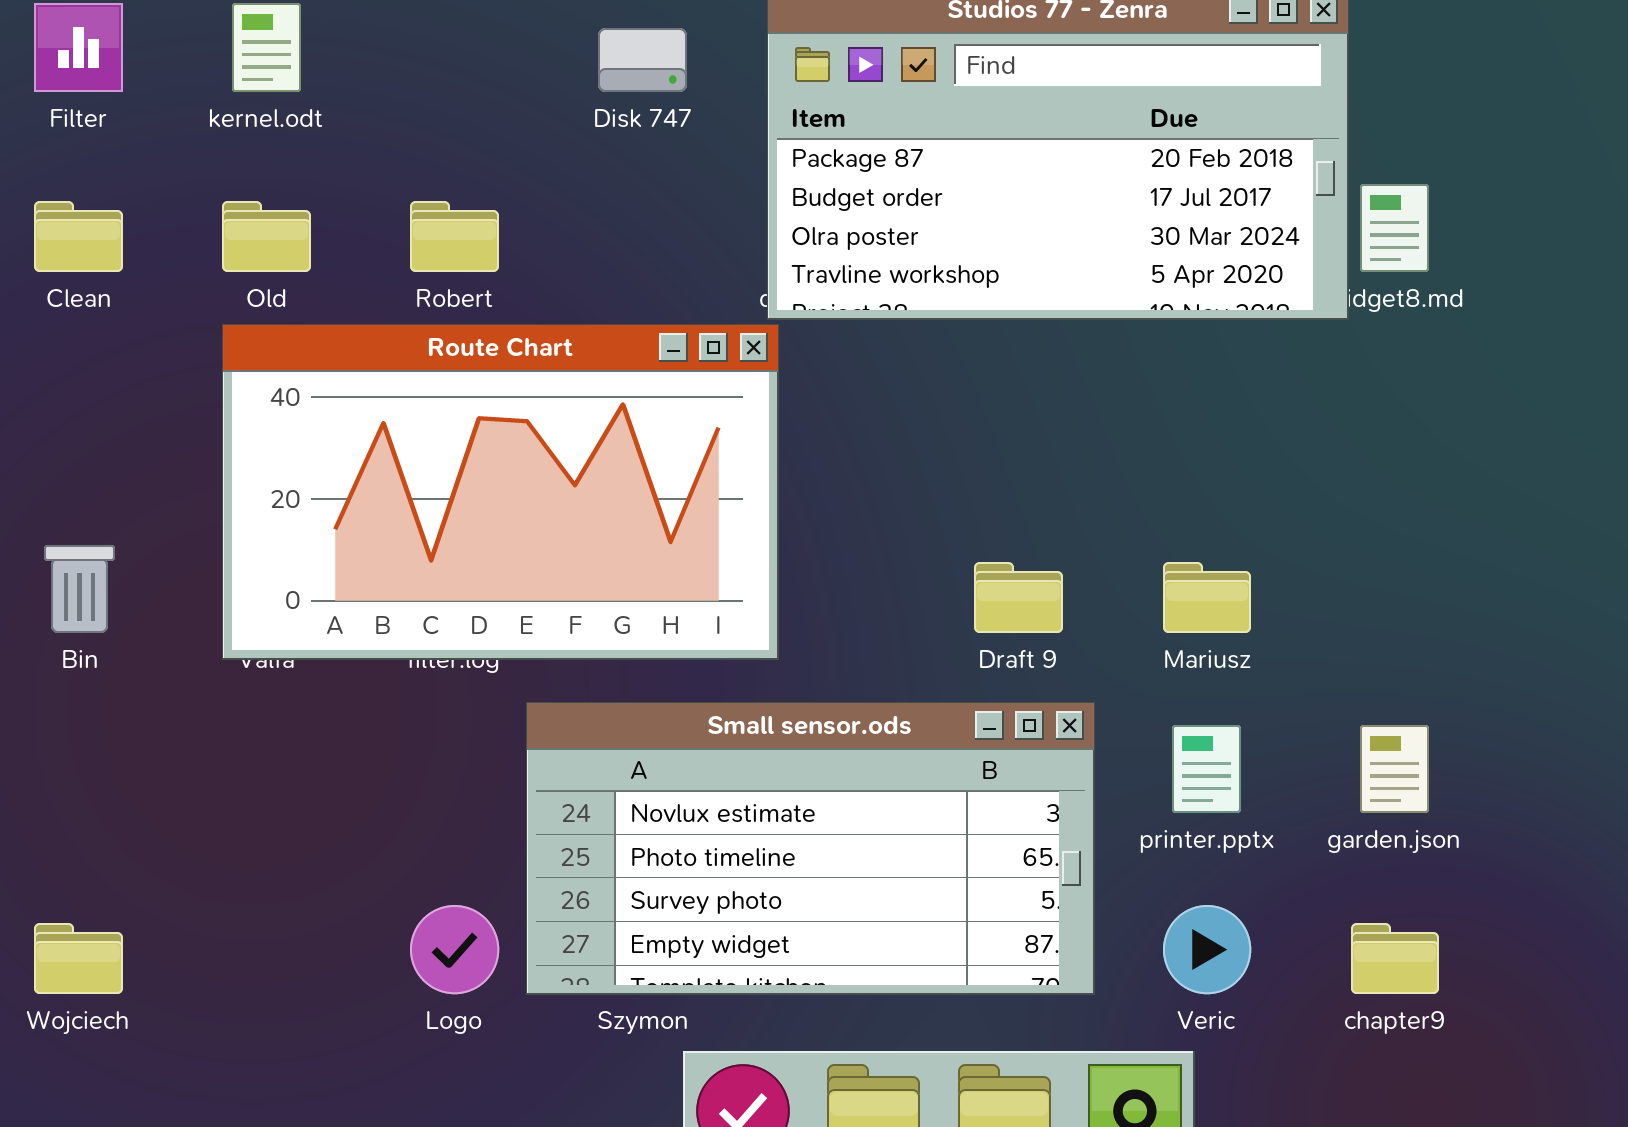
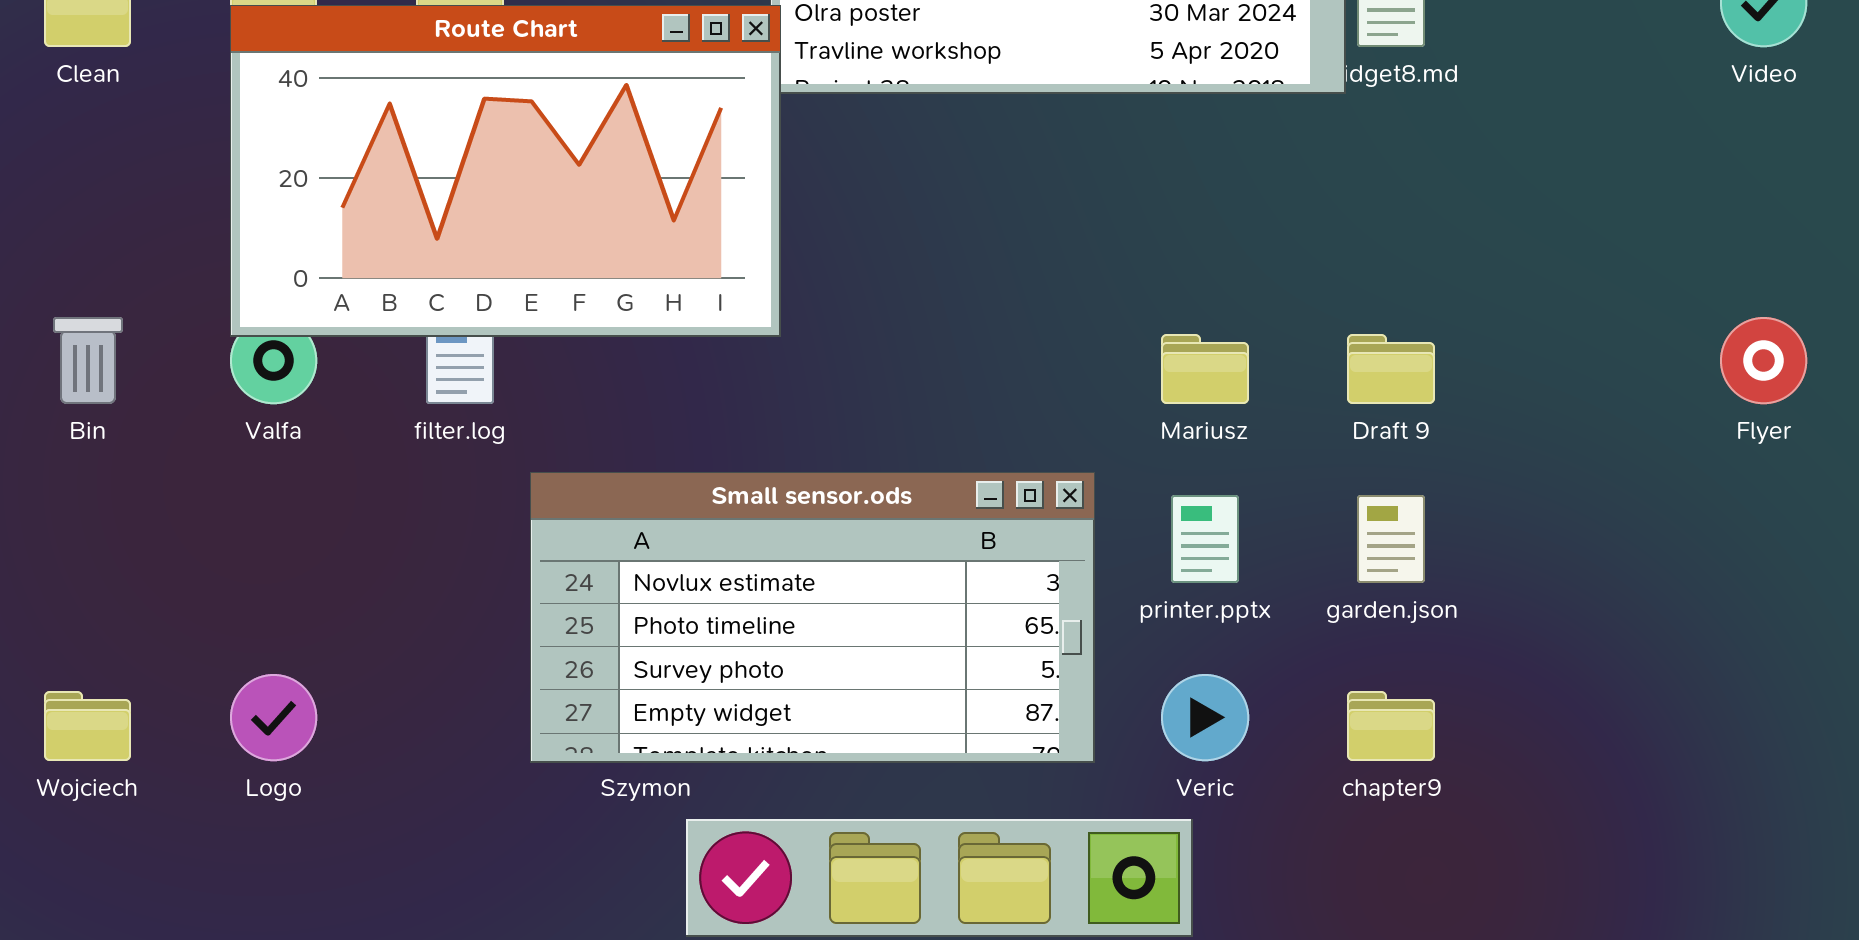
Route Chart: [222,324,779,660] -> [230,5,781,337], moved
Draft 9: [974,562,1063,633] -> [1347,334,1435,404], moved
Logo: [410,905,499,994] -> [230,674,317,761], moved

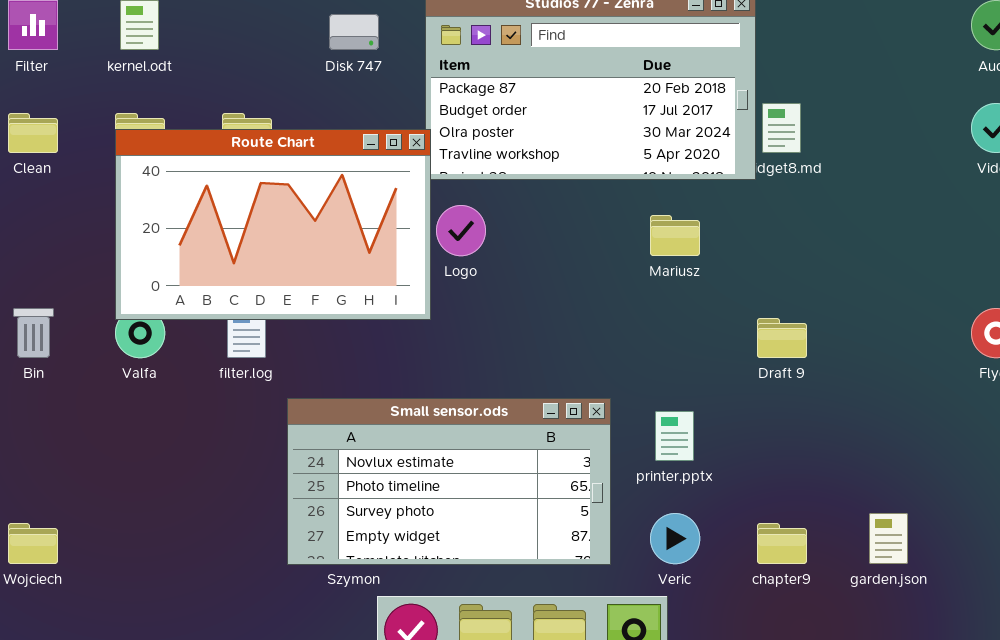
Mariusz: [1161,334,1249,404] -> [650,215,700,256], moved
garden.json: [1357,495,1425,583] -> [869,513,908,564], moved
Logo: [230,674,317,761] -> [436,205,486,256], moved

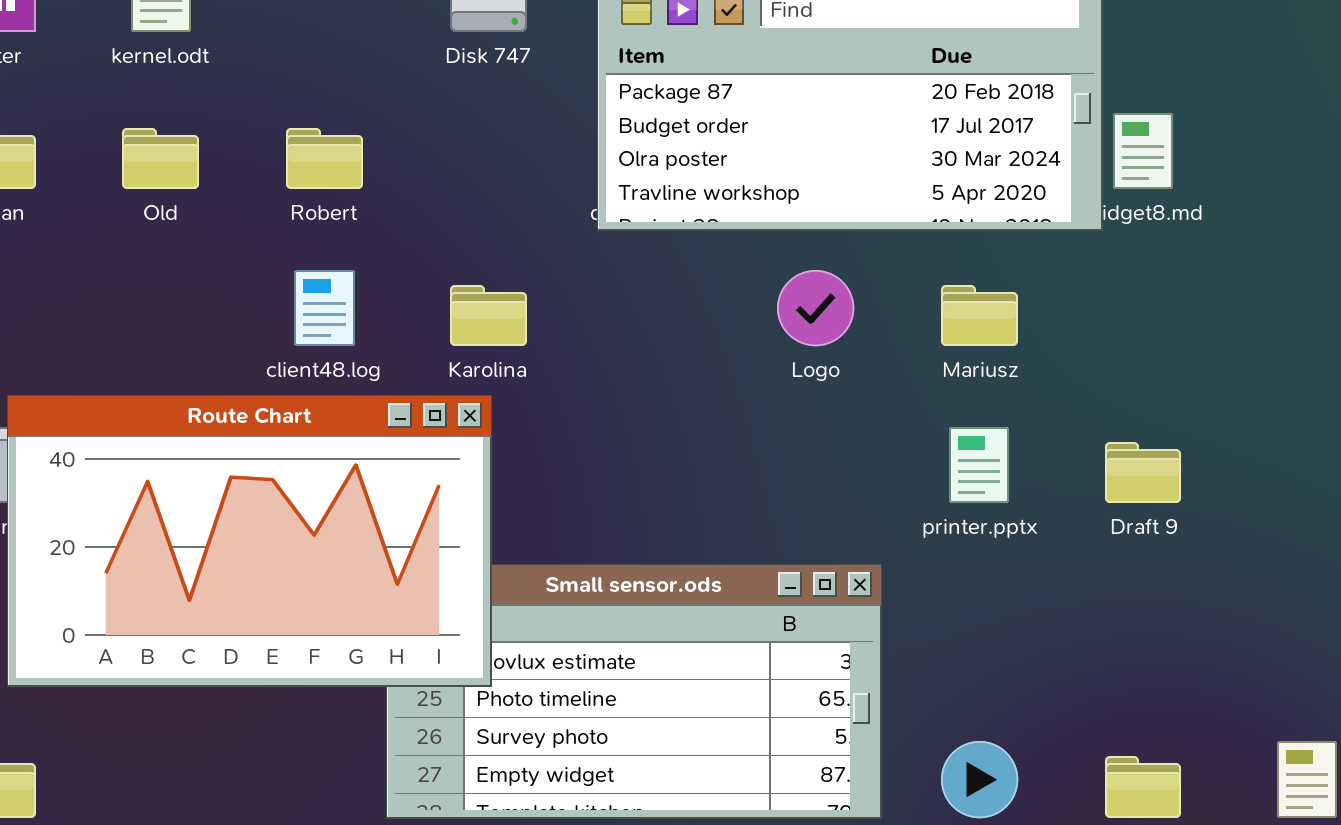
Route Chart: [115,129,431,320] -> [7,395,492,687], moved
Logo: [436,205,486,256] -> [777,270,854,346], moved
printer.pptx: [655,411,694,461] -> [949,427,1009,503], moved

